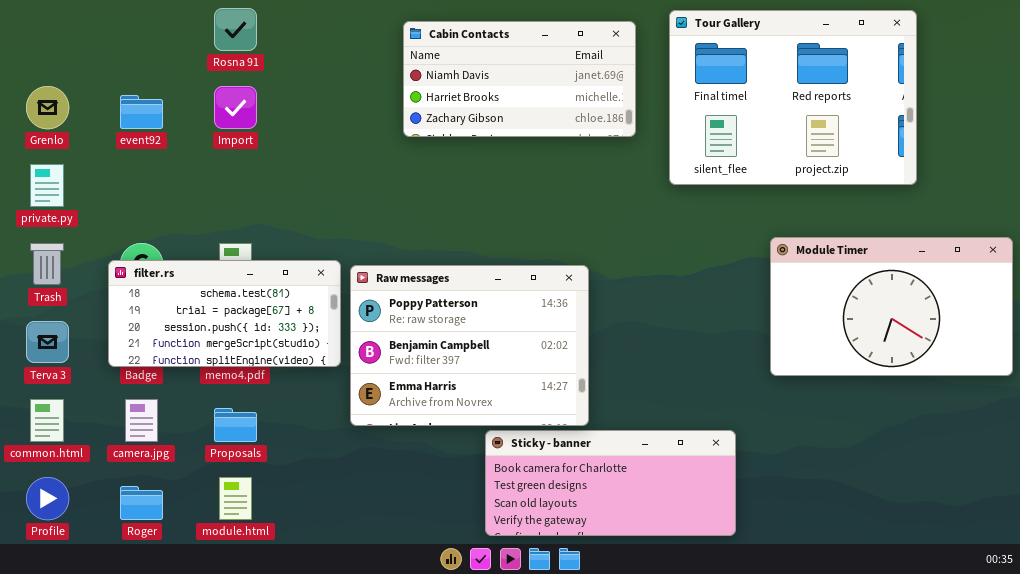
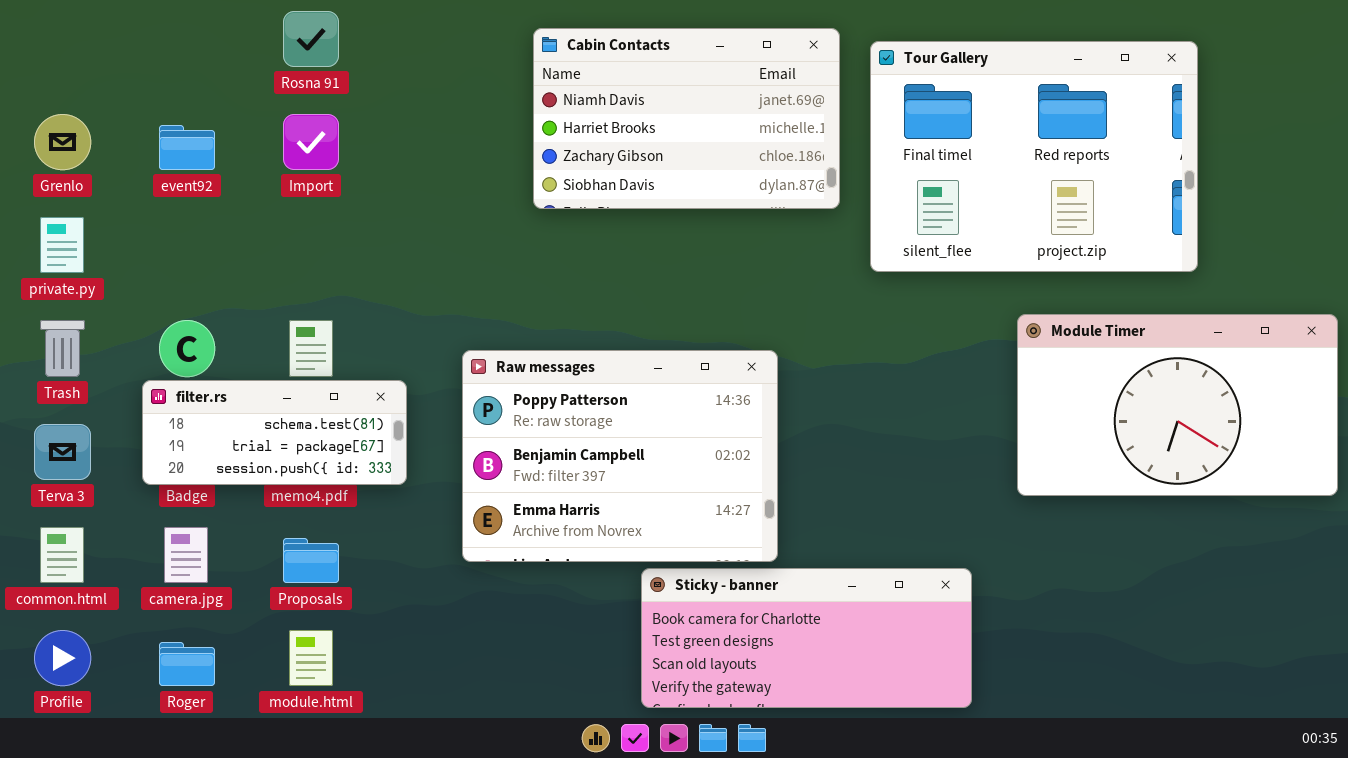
Tour Gallery: [669,10,917,185] -> [870,41,1198,272], moved
Cabin Contacts: [403,21,636,137] -> [533,28,840,209], resized
filter.rs: [108,260,341,367] -> [142,380,407,485], resized

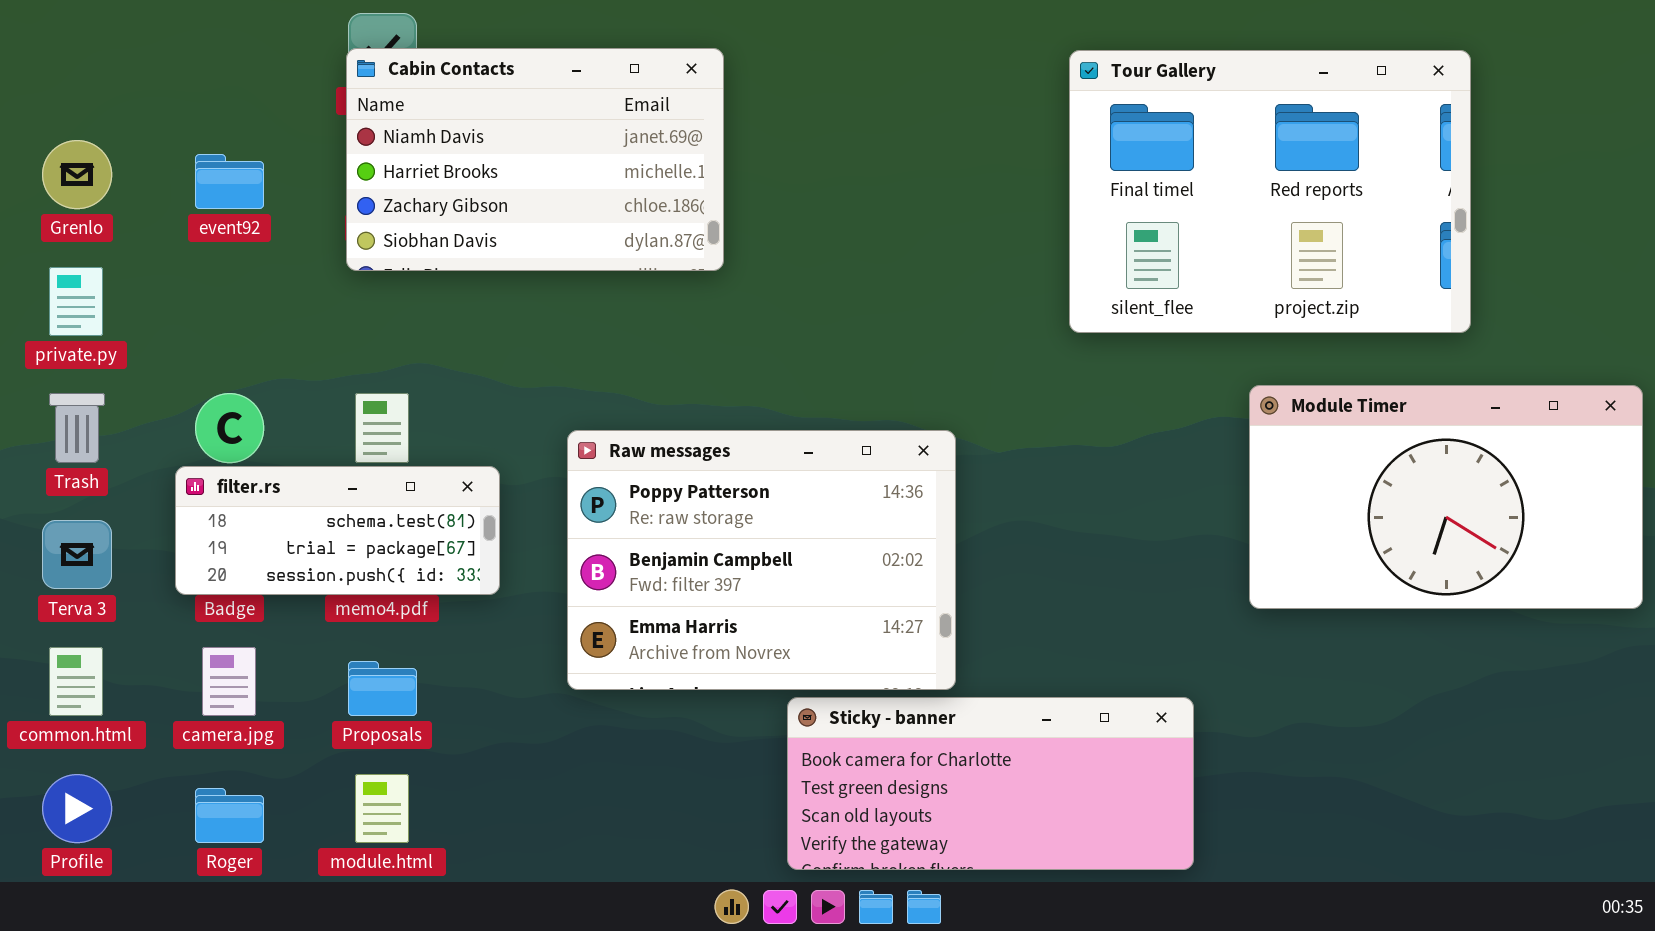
Cabin Contacts: [533,28,840,209] -> [346,48,724,271], moved

